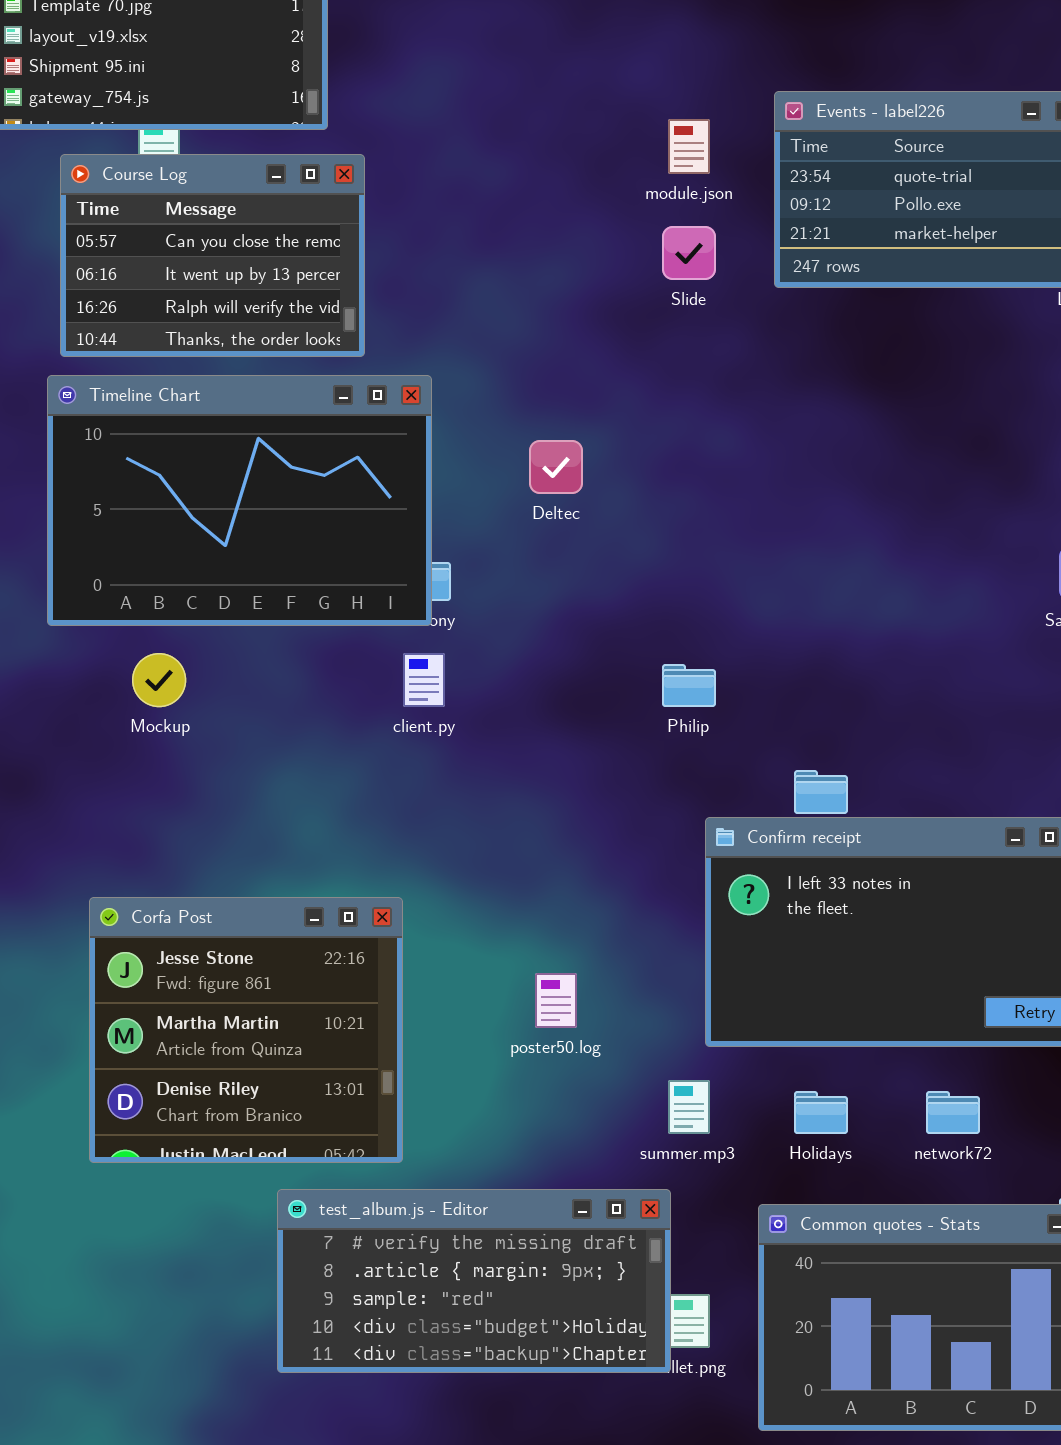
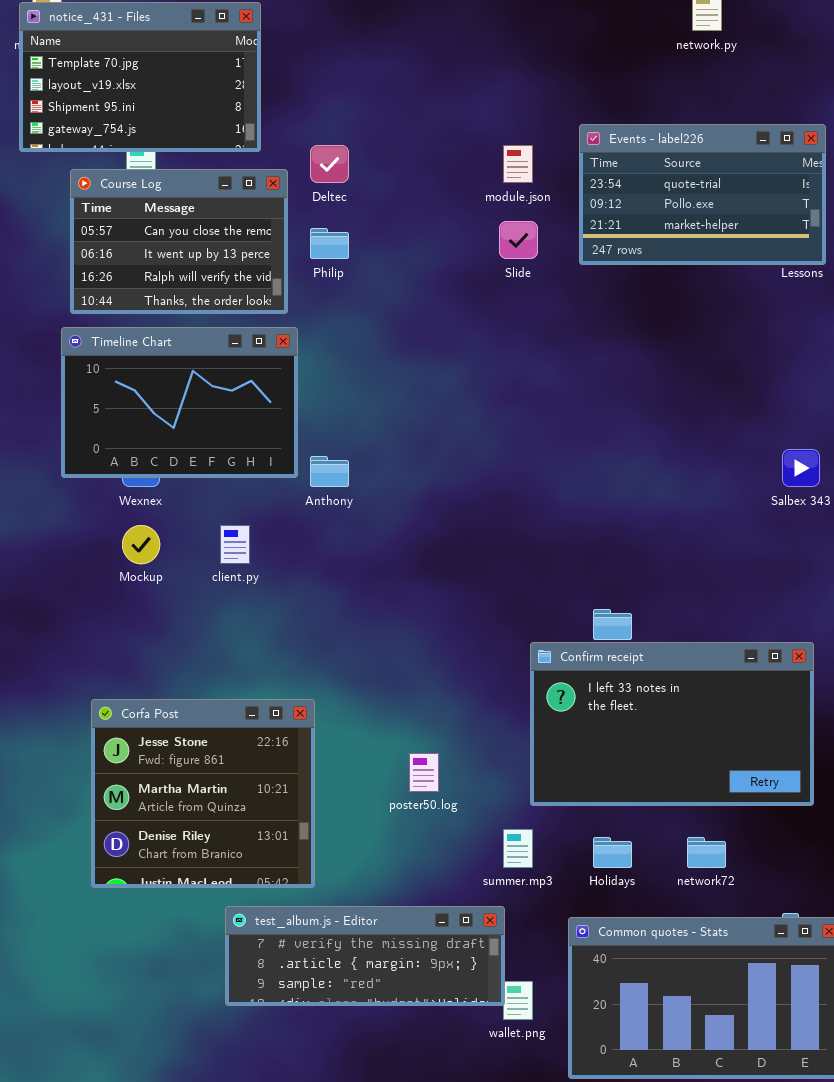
Timeline Chart: [47,375,432,626] -> [61,327,298,478], resized
Deltec: [529,440,583,494] -> [310,145,349,183], moved
client.py: [403,653,445,707] -> [220,525,250,564], moved
Philip: [662,664,716,707] -> [310,228,349,259], moved
test_album.js - Editor: [277,1189,671,1373] -> [225,906,505,1006], resized

